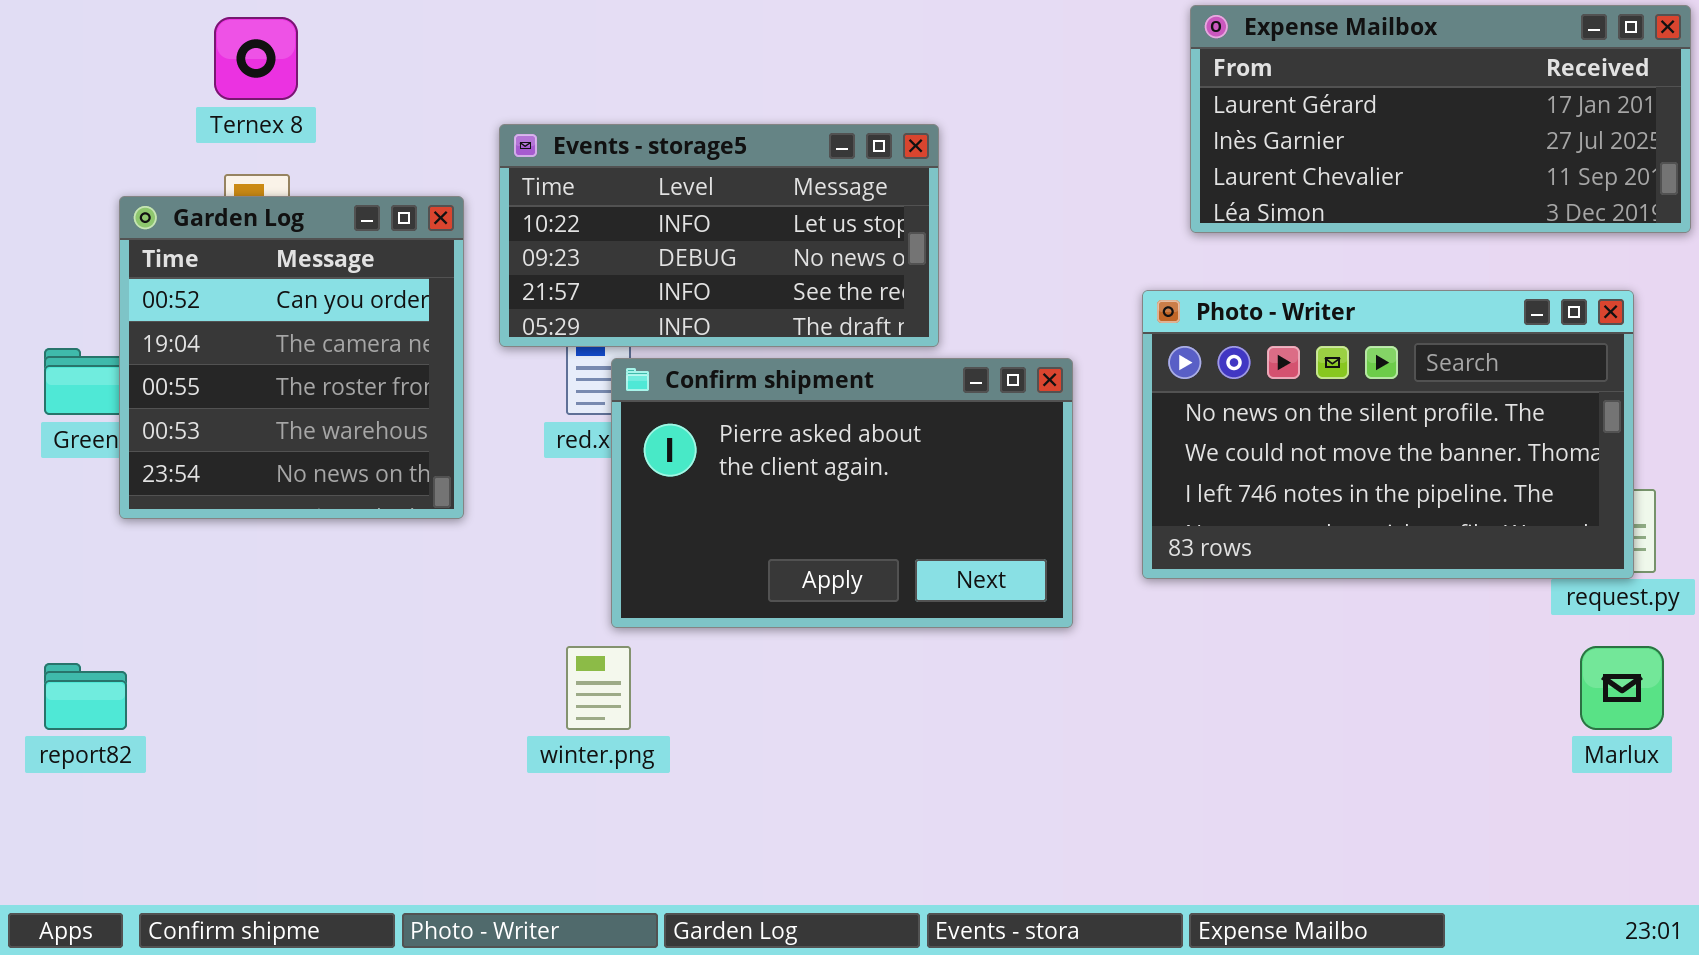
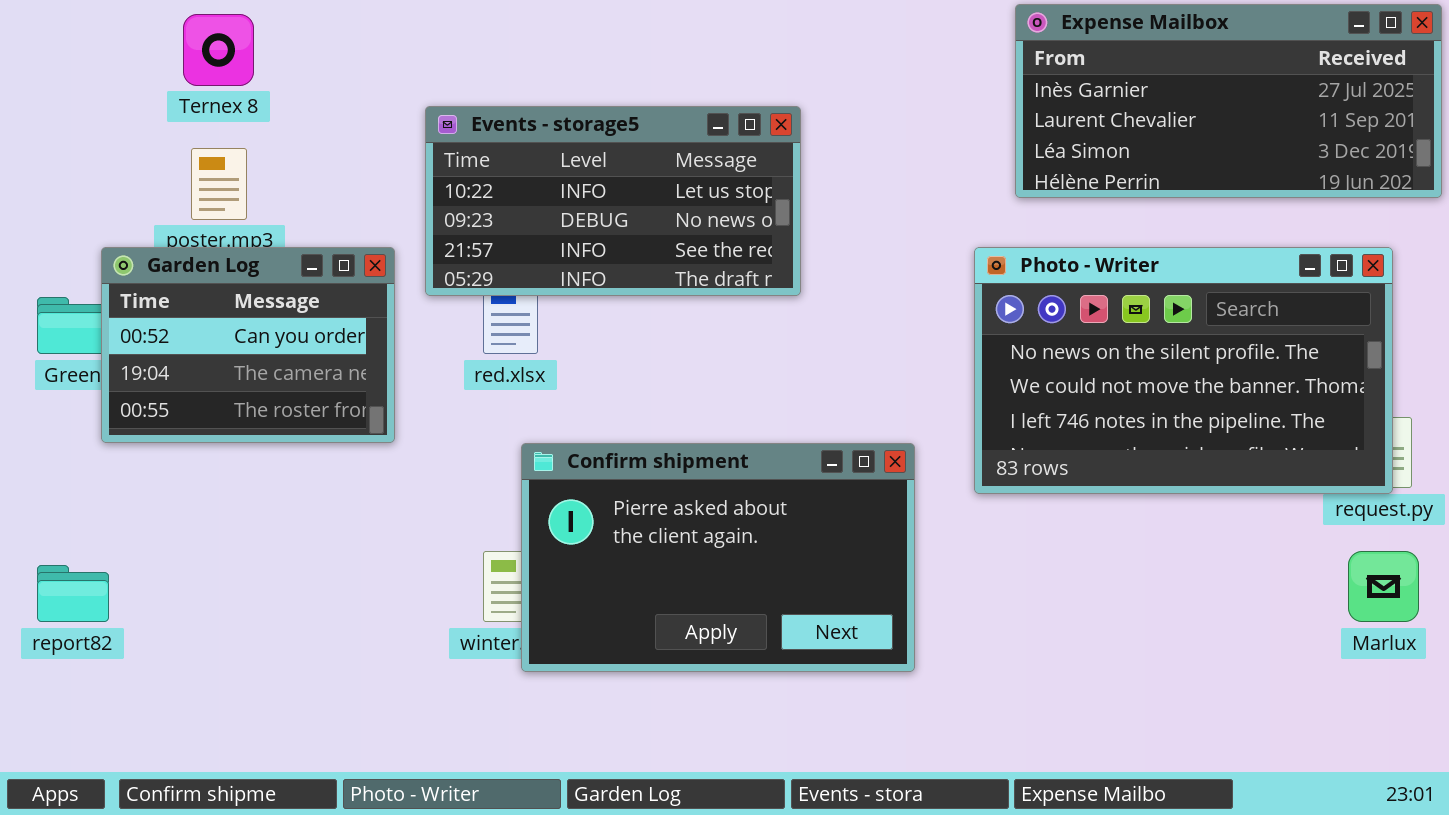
Expense Mailbox: [1190,5,1691,233] -> [1015,4,1442,198], scrolled down 1 row
Garden Log: [119,196,464,519] -> [101,247,395,443], resized
Confirm shipment: [611,358,1073,628] -> [521,443,915,672], moved

